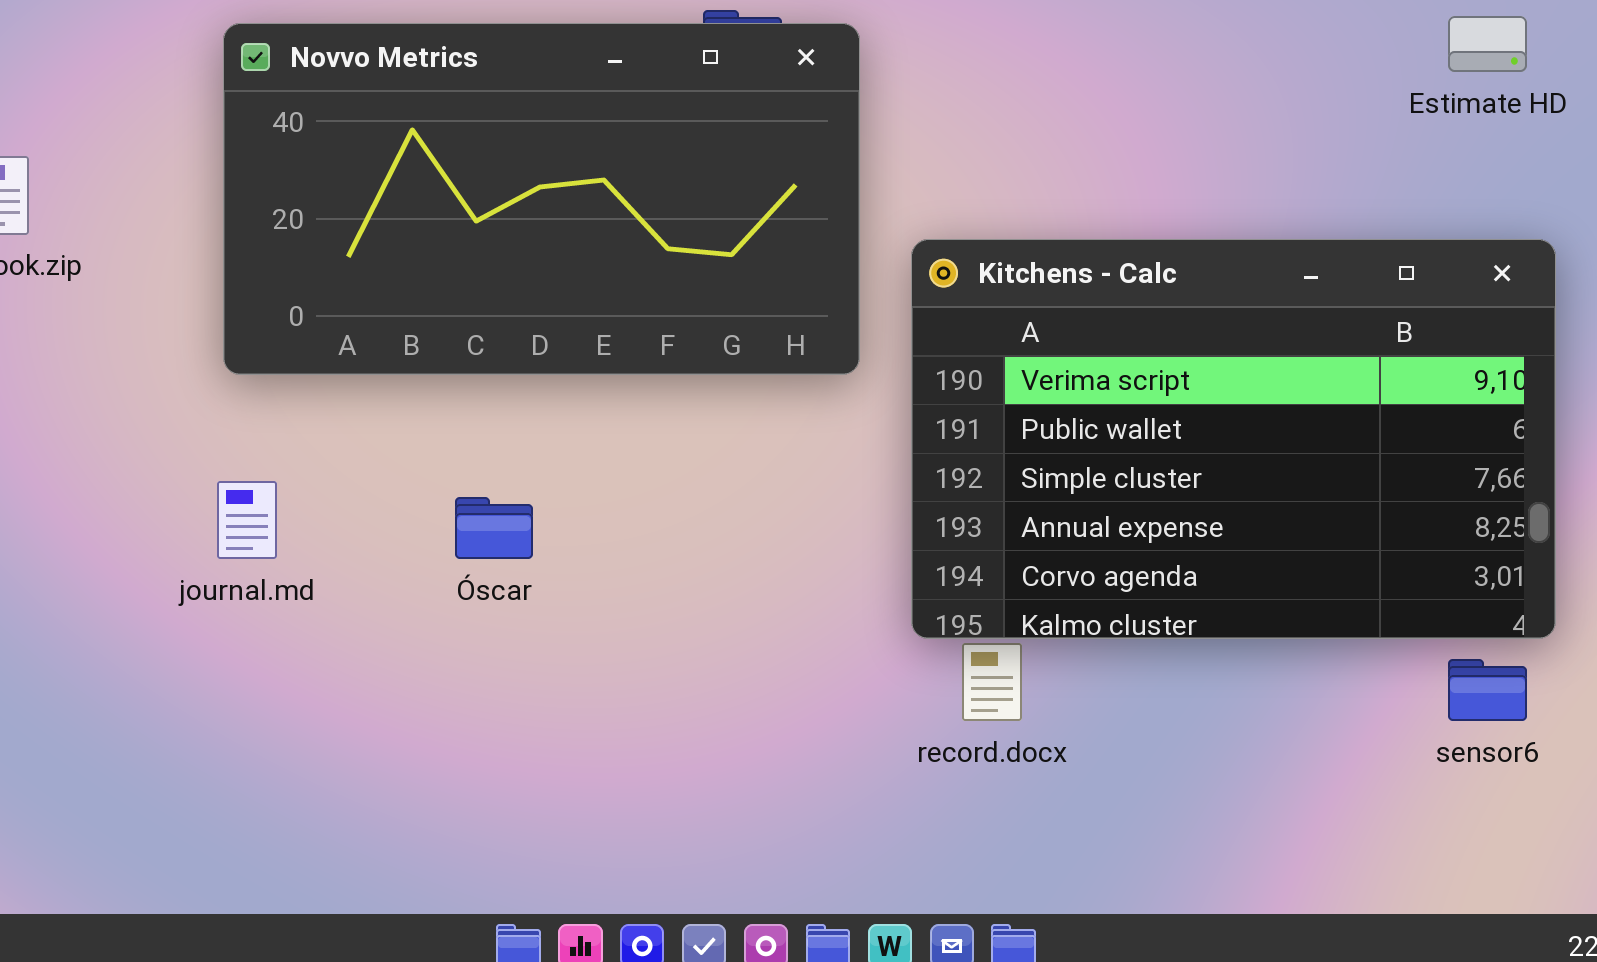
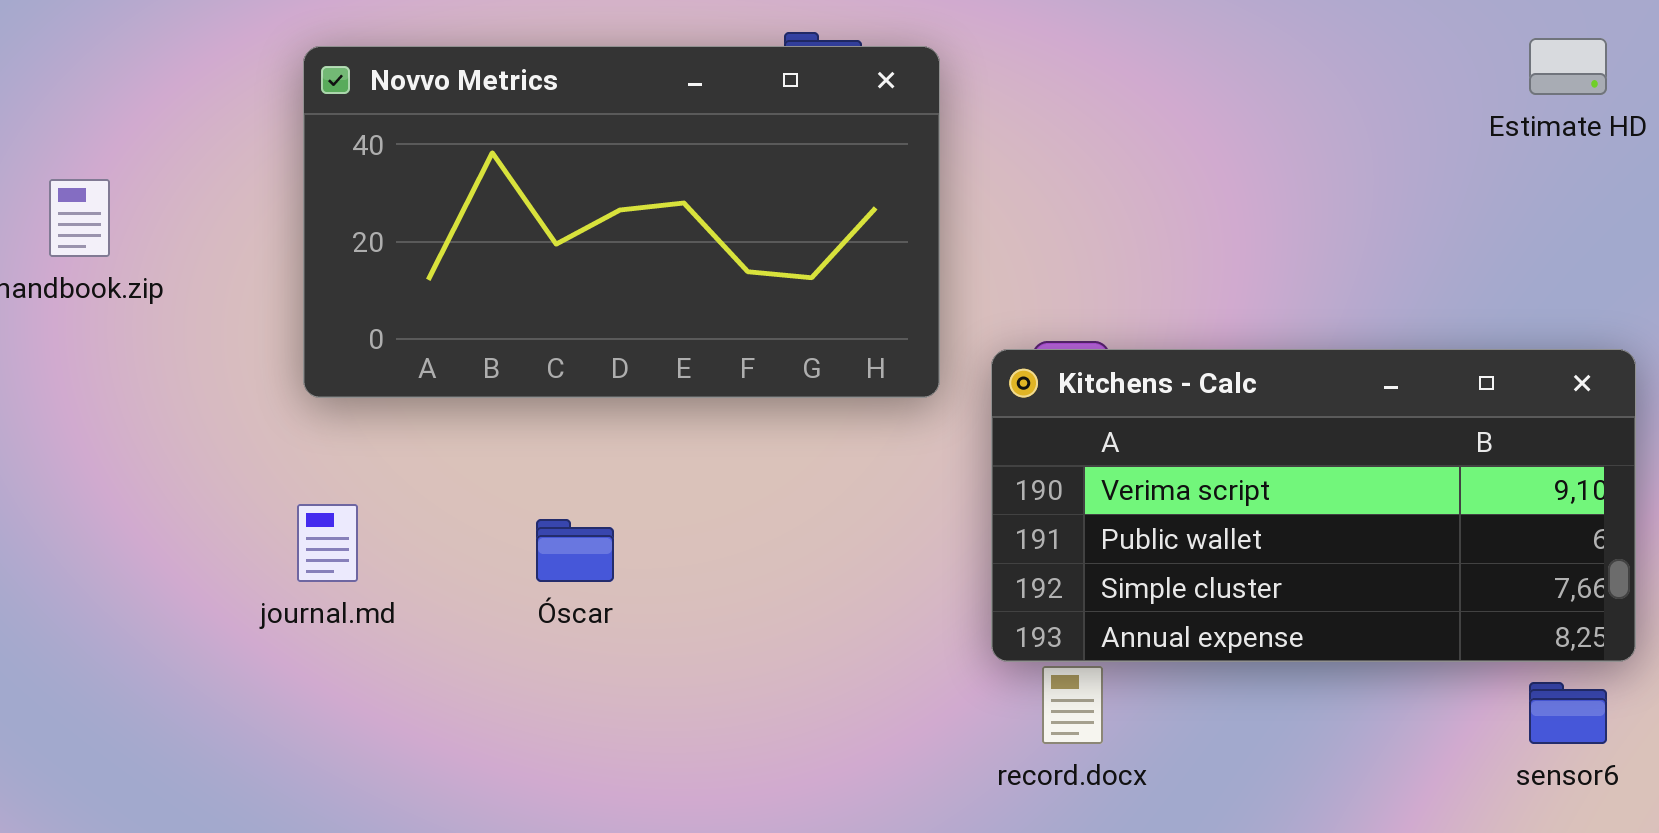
Kitchens - Calc: [911,239,1556,639] -> [991,349,1636,662], resized

